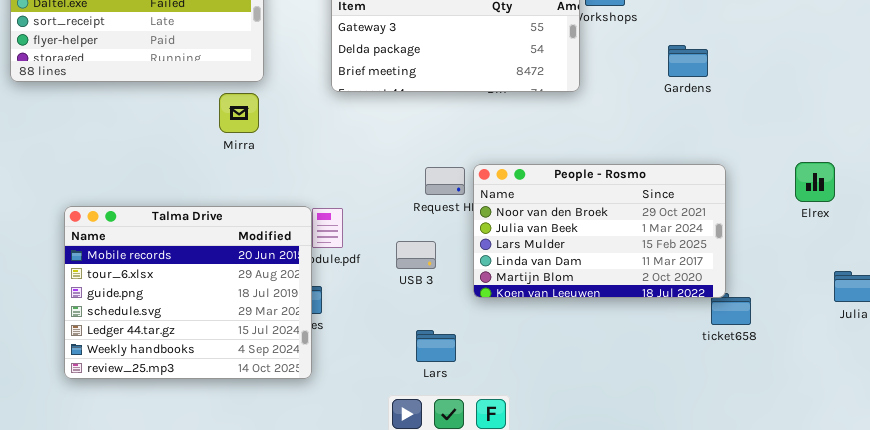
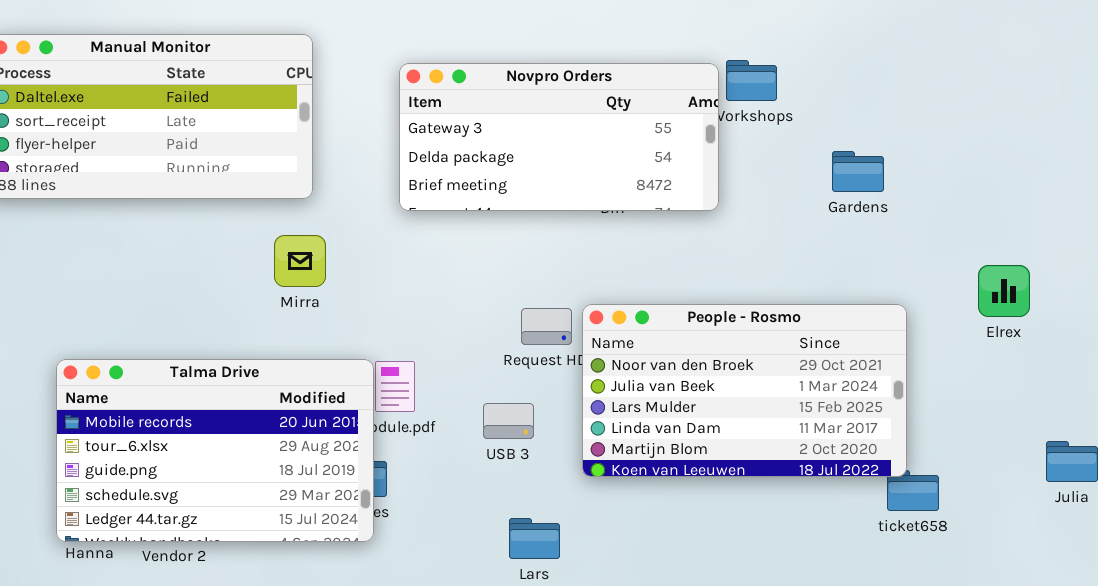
Mirra: [219,93,259,133] -> [274,235,326,287], moved
Elrex: [795,162,835,202] -> [978,265,1030,317], moved
Talma Drive: [64,206,312,379] -> [56,359,374,542], resized

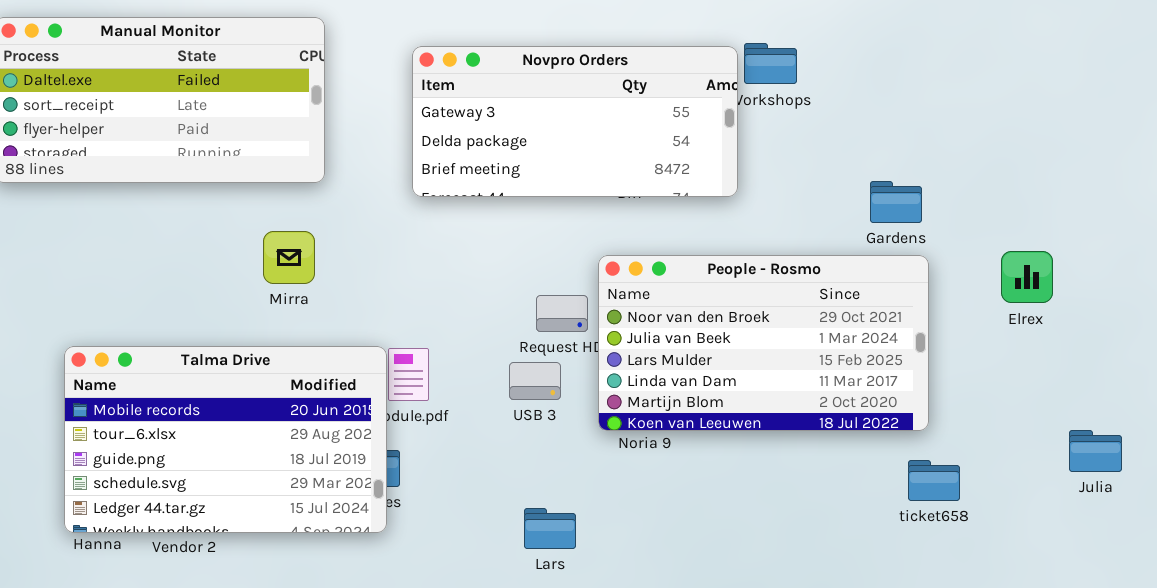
Gardens: [832,151,884,192] -> [870,181,922,223], moved
Mirra: [274,235,326,287] -> [263,231,315,284], moved
People - Rosmo: [582,304,907,477] -> [598,255,929,431], moved
USB 3: [483,403,534,439] -> [509,362,561,400], moved

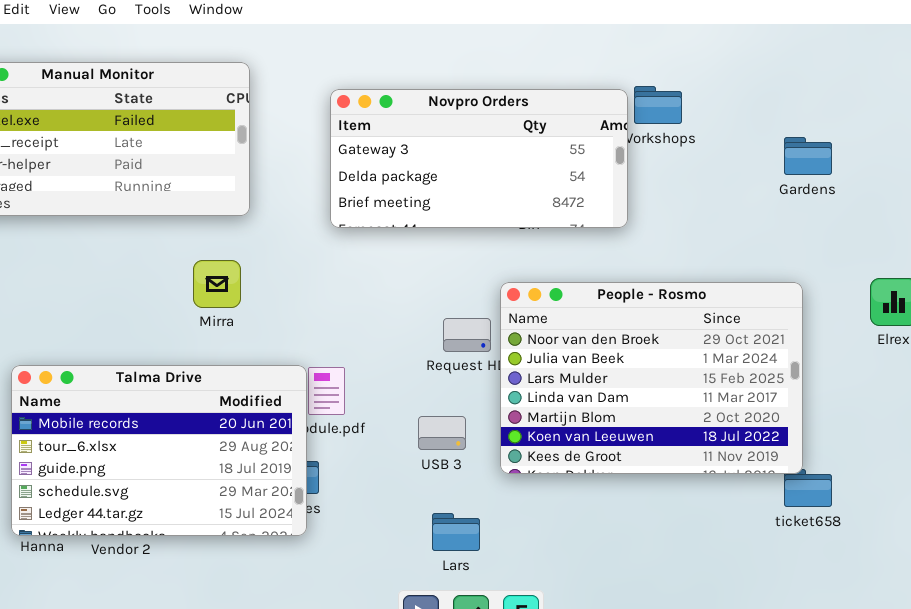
Gardens: [870,181,922,223] -> [784,137,832,175], moved
People - Rosmo: [598,255,929,431] -> [500,282,803,474], resized
USB 3: [509,362,561,400] -> [418,416,466,450], moved

